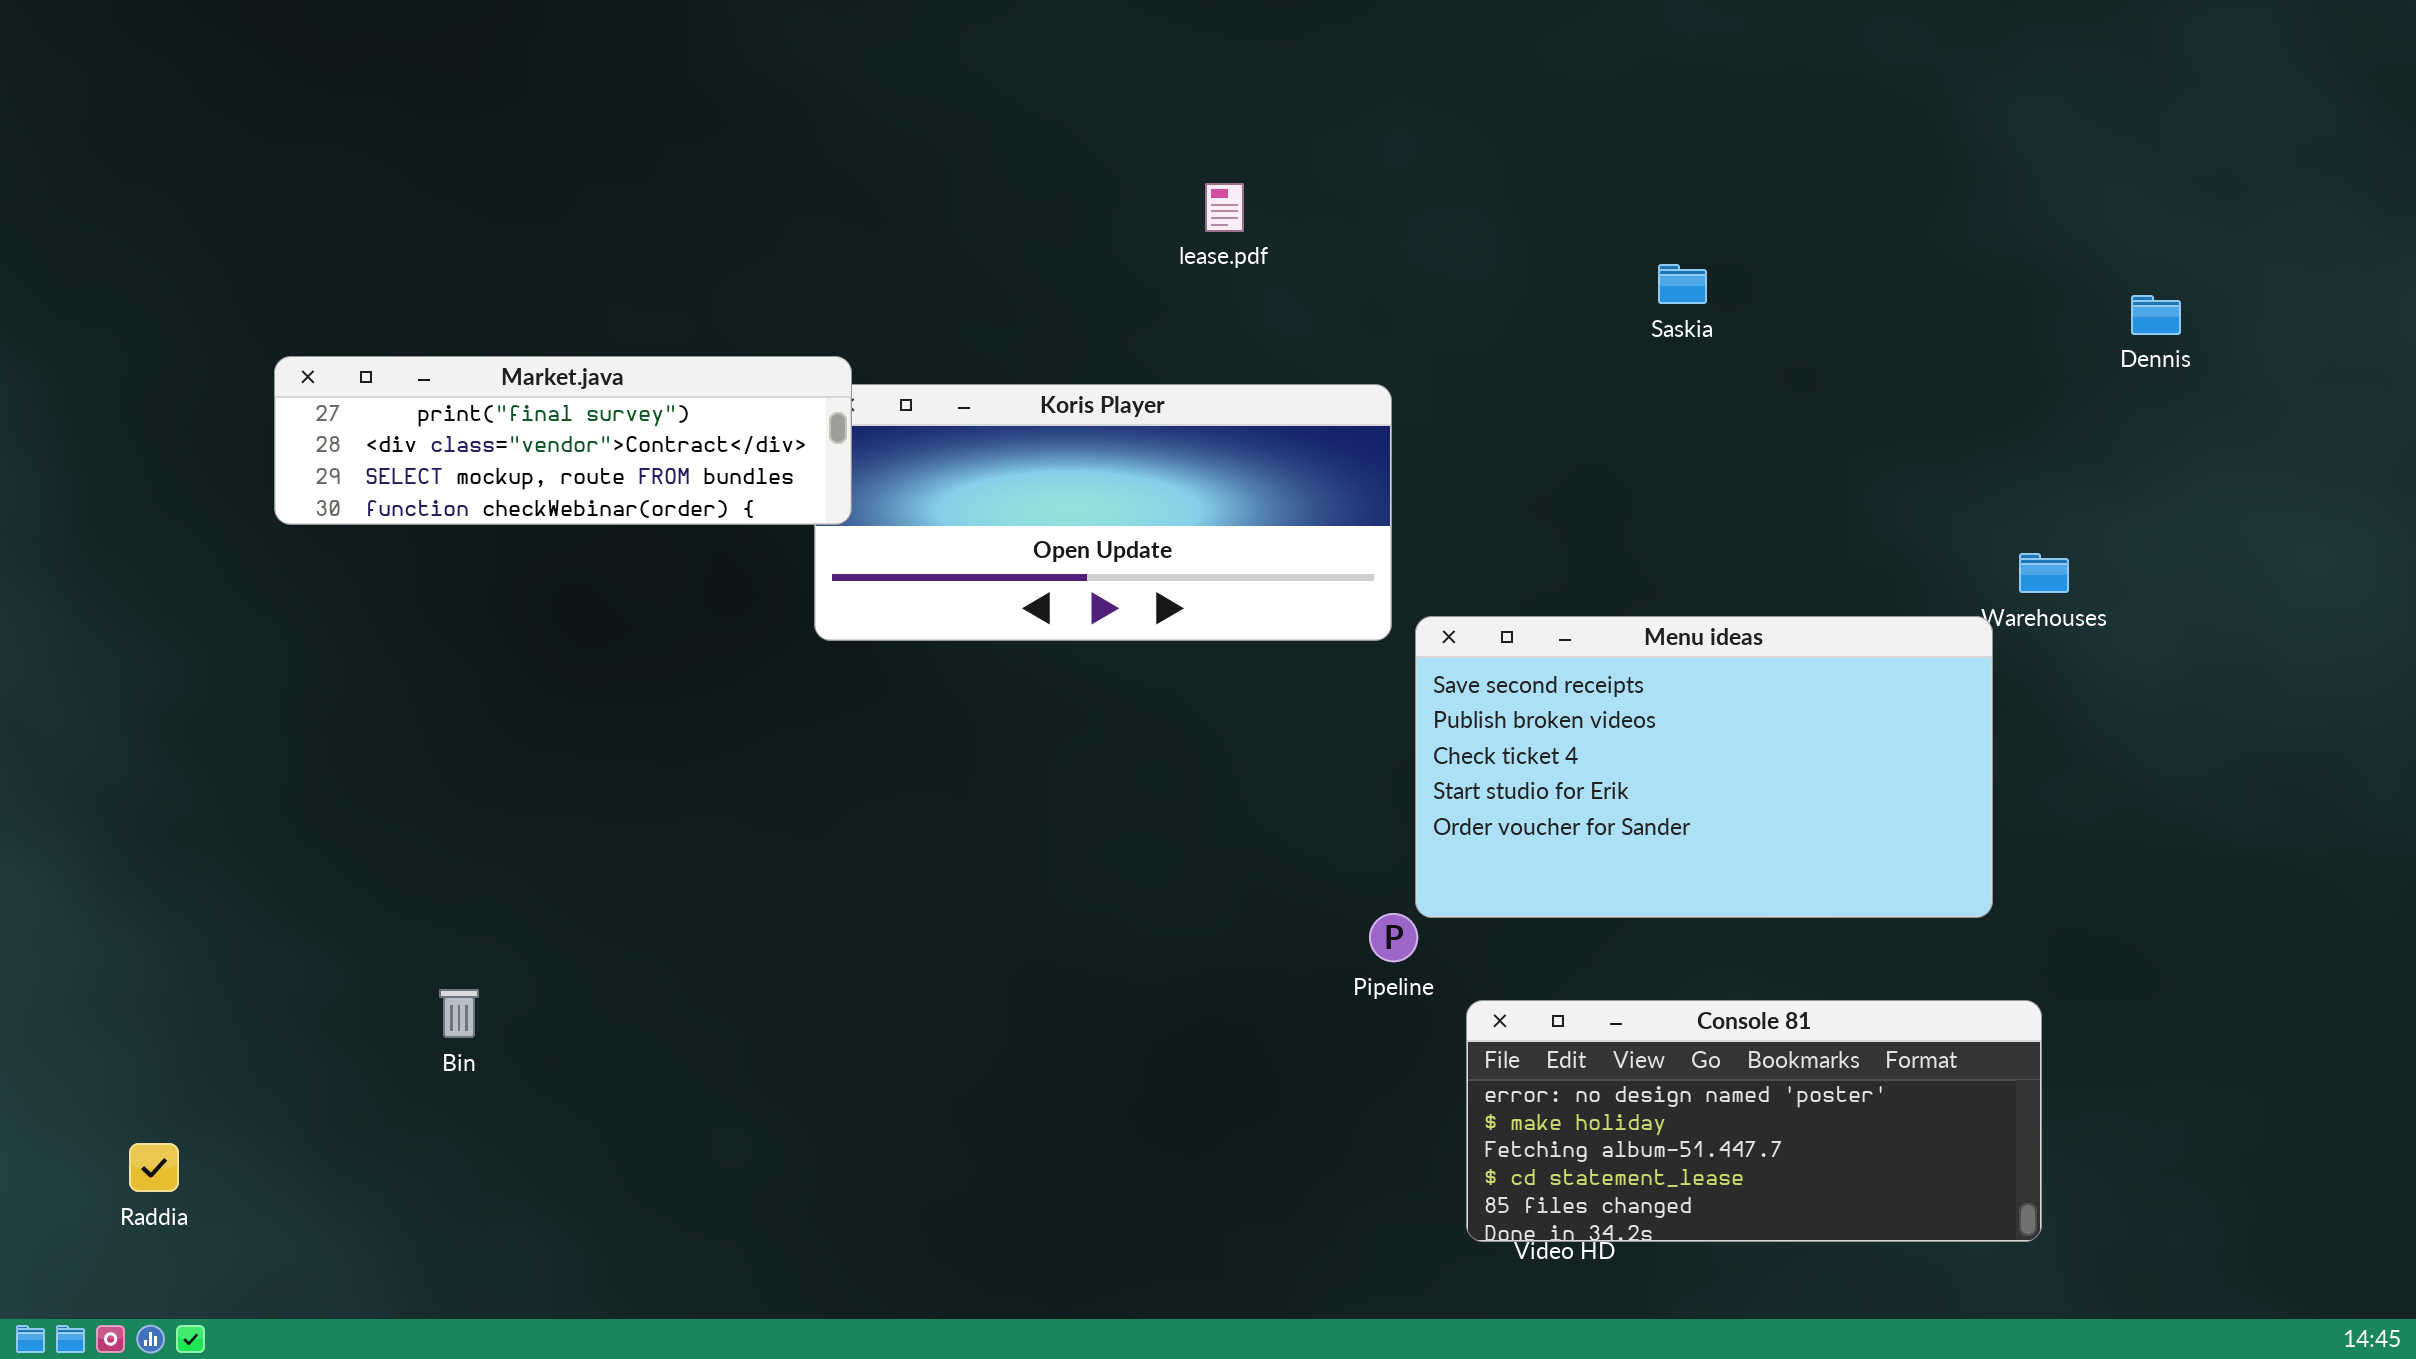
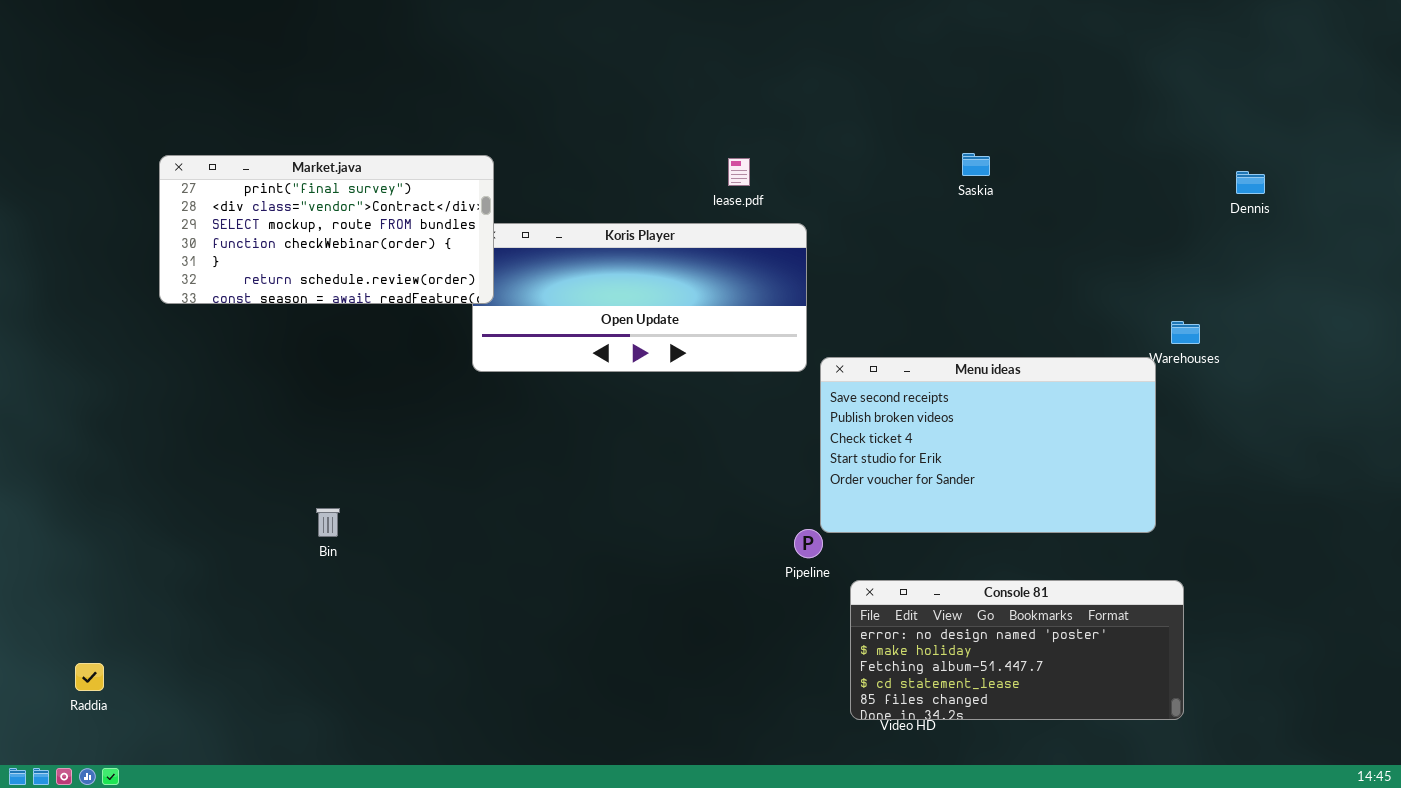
lease.pdf: [1205,183,1244,232] -> [728,158,750,186], moved
Market.java: [274,356,852,525] -> [159,155,494,304], resized
Bin: [439,989,479,1038] -> [316,508,340,537], moved

